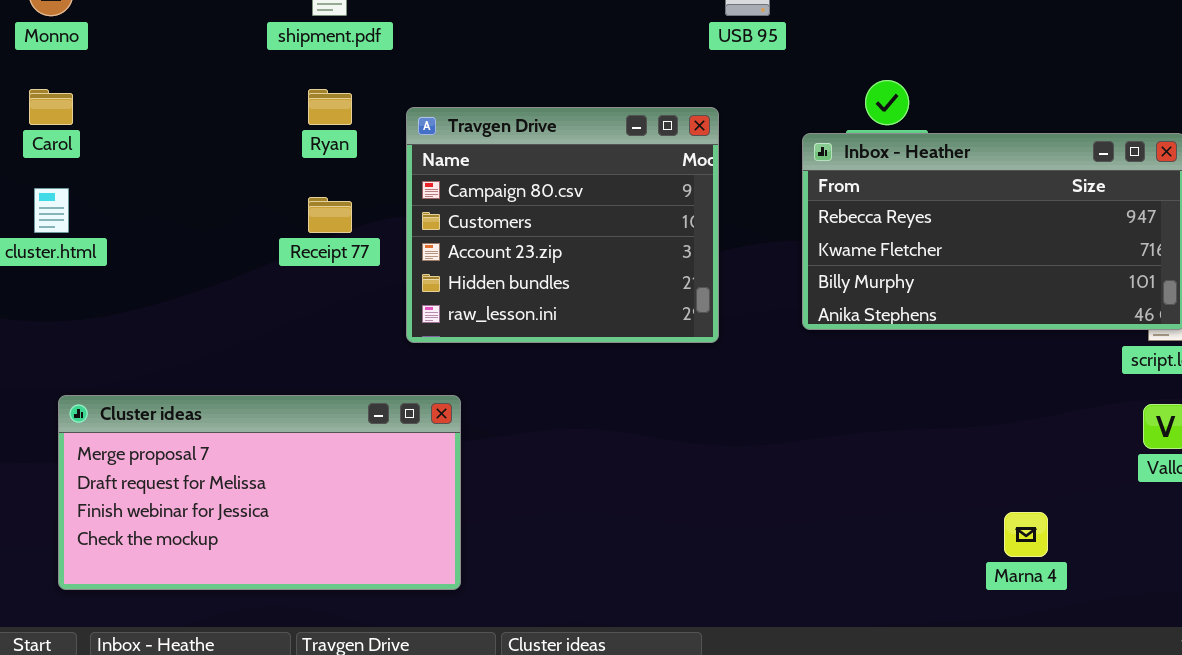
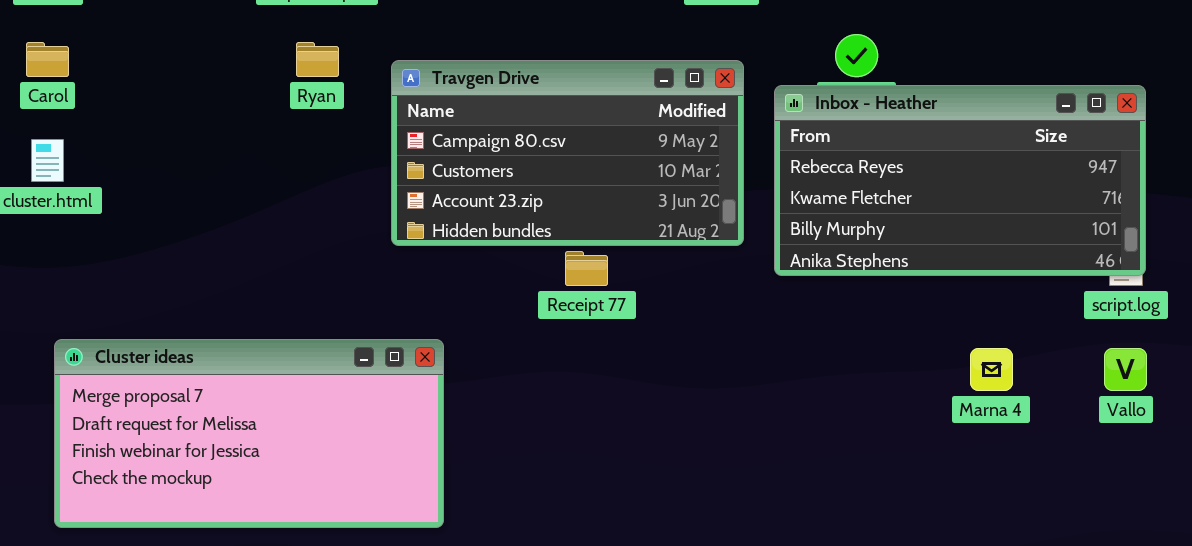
Travgen Drive: [406,107,719,343] -> [391,60,744,246], resized
Receipt 77: [308,197,352,233] -> [565,251,608,286], moved
Marna 4: [1004,512,1048,557] -> [970,348,1013,391], moved

